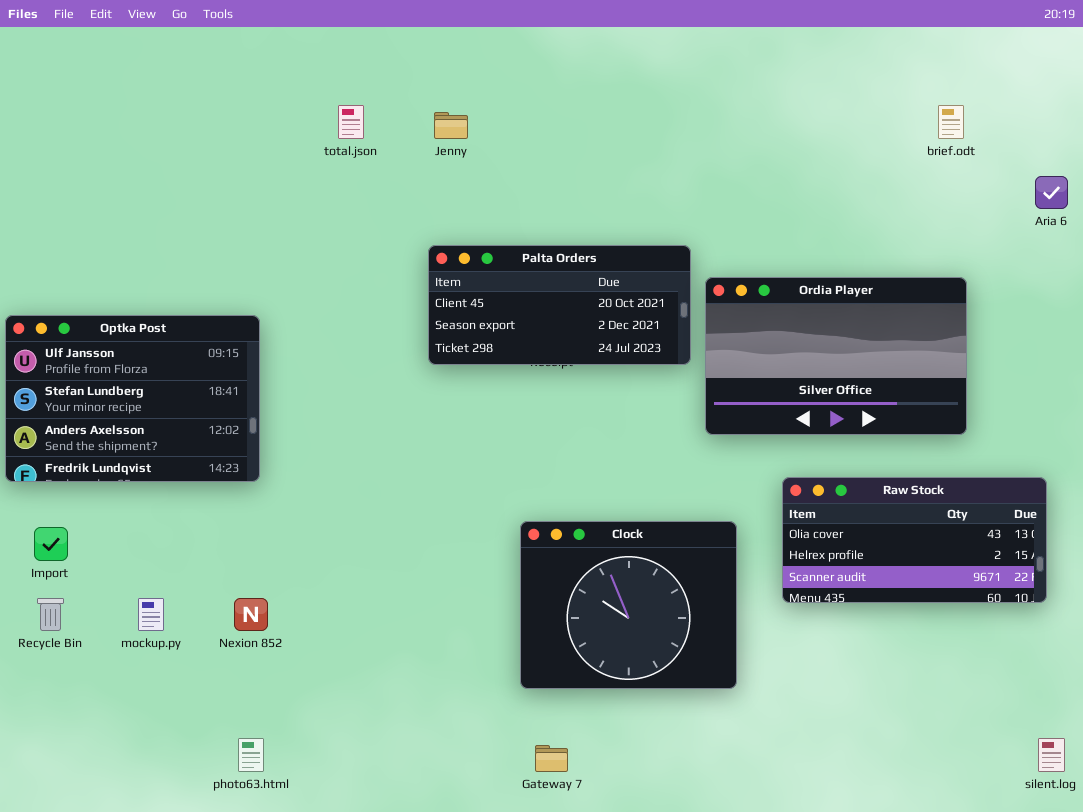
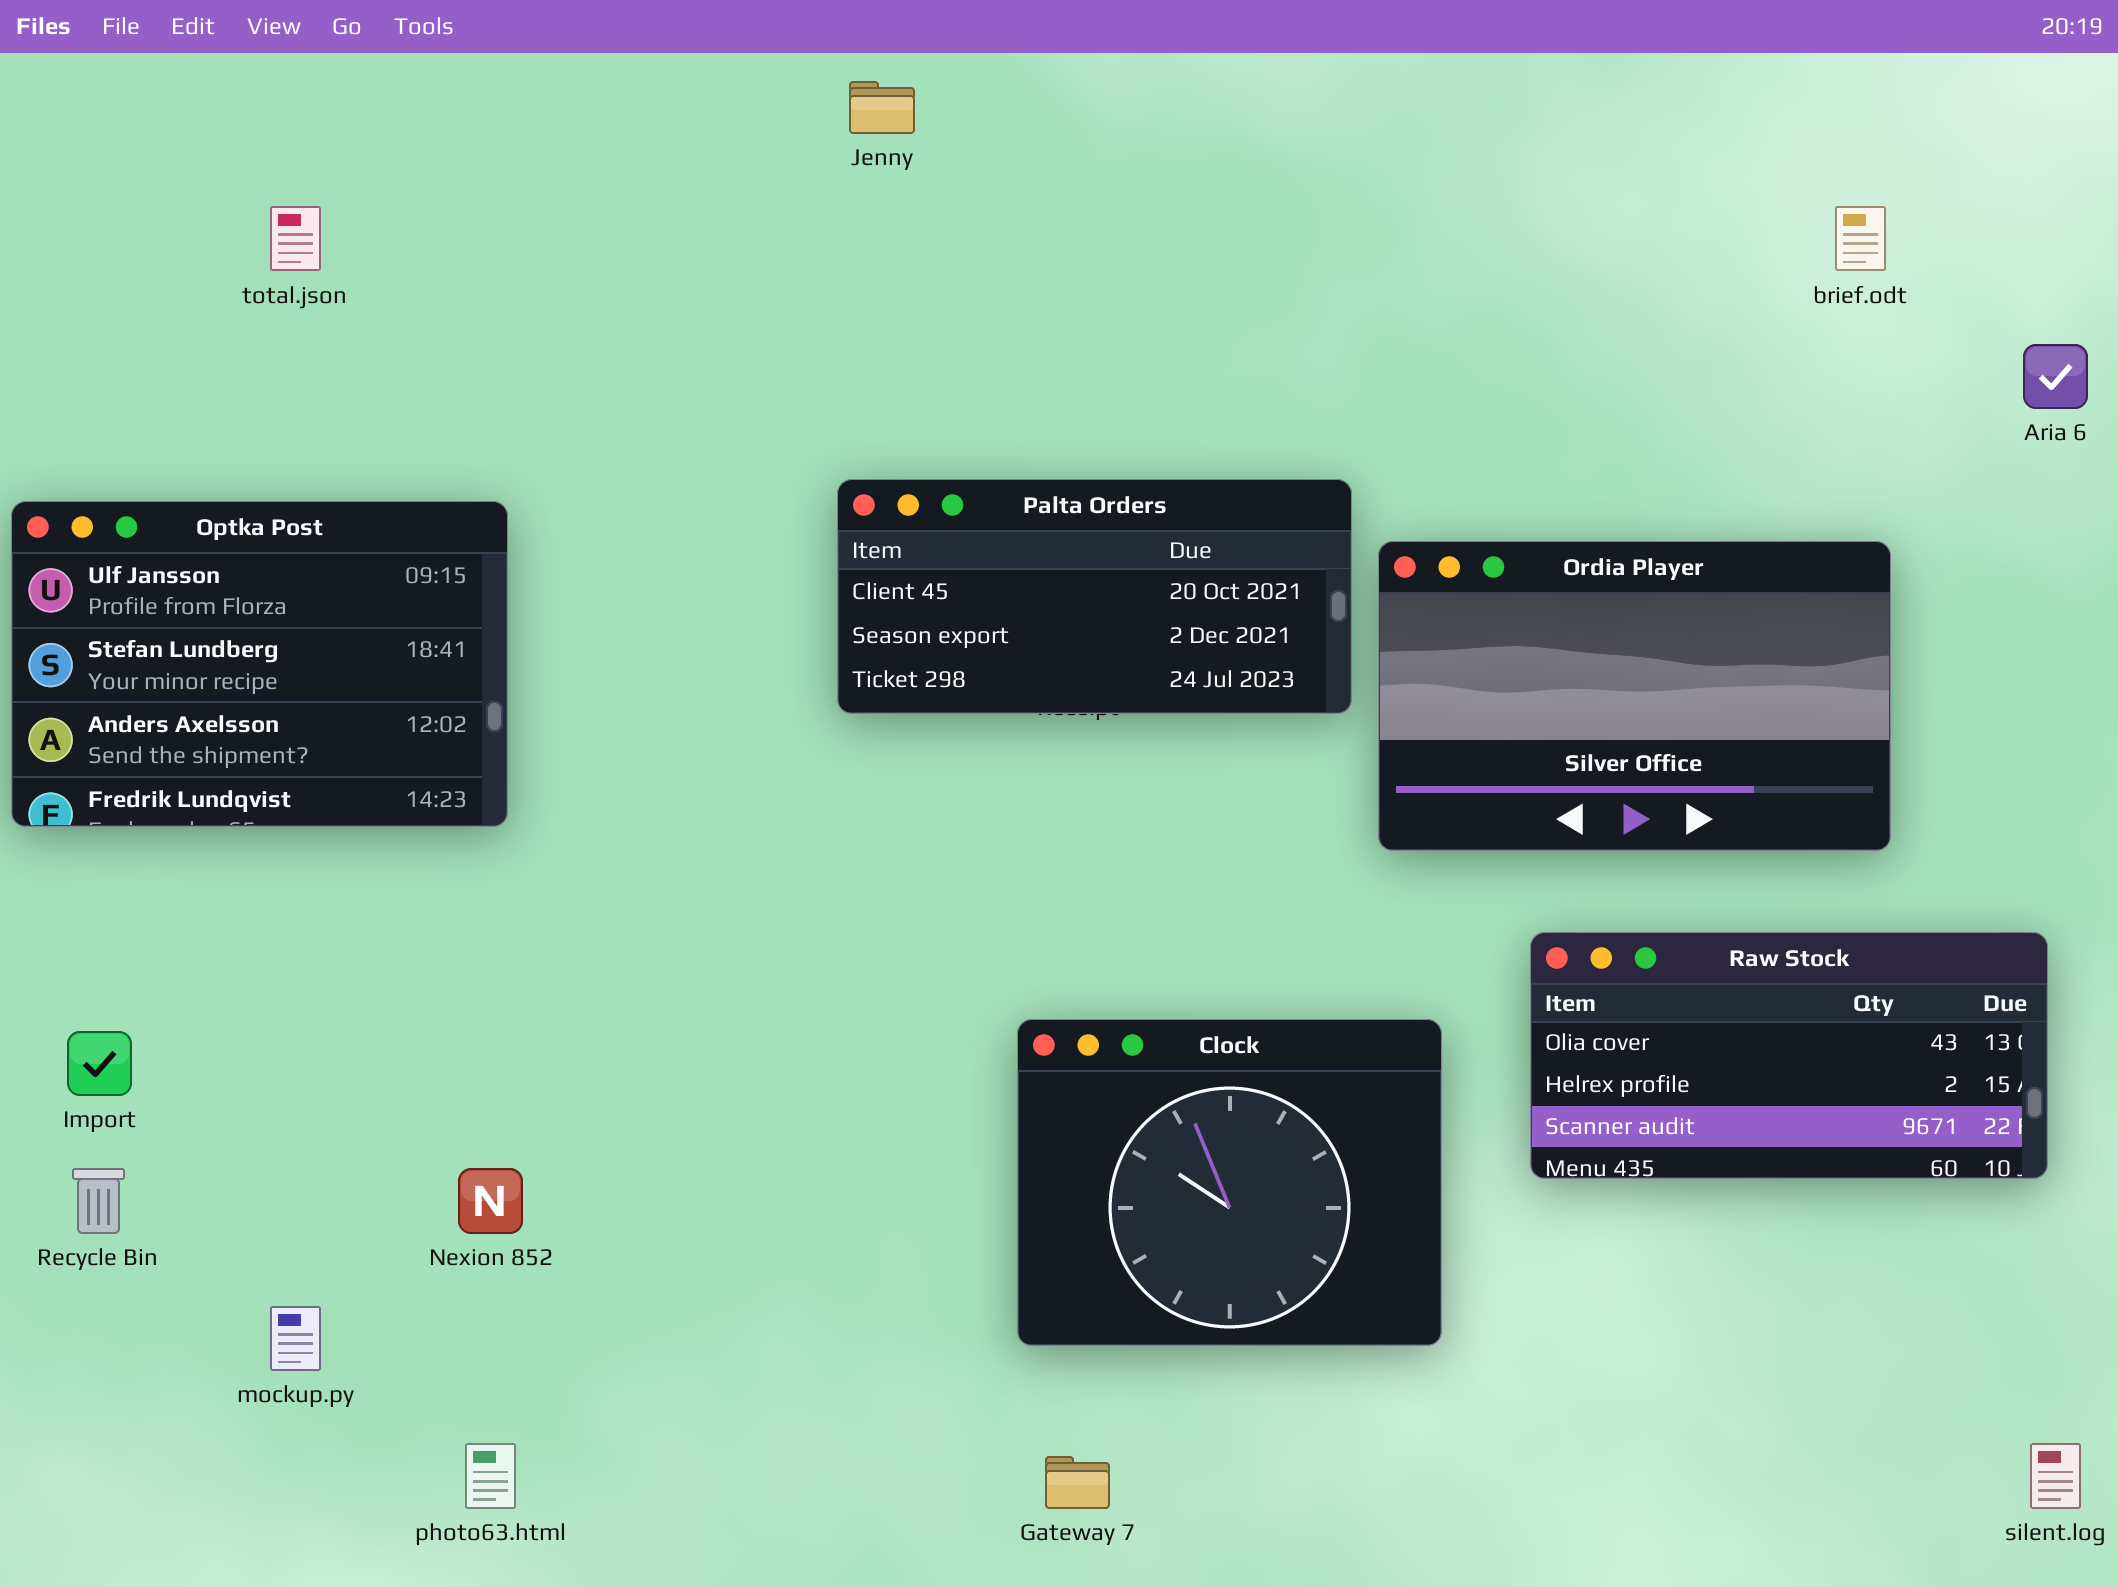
total.json: [338,105,364,139] -> [270,206,321,271], moved
Jenny: [434,112,468,139] -> [849,81,915,134], moved
Optka Post: [5,315,260,482] -> [11,501,508,827], moved
mockup.py: [138,598,164,631] -> [270,1306,321,1371], moved

